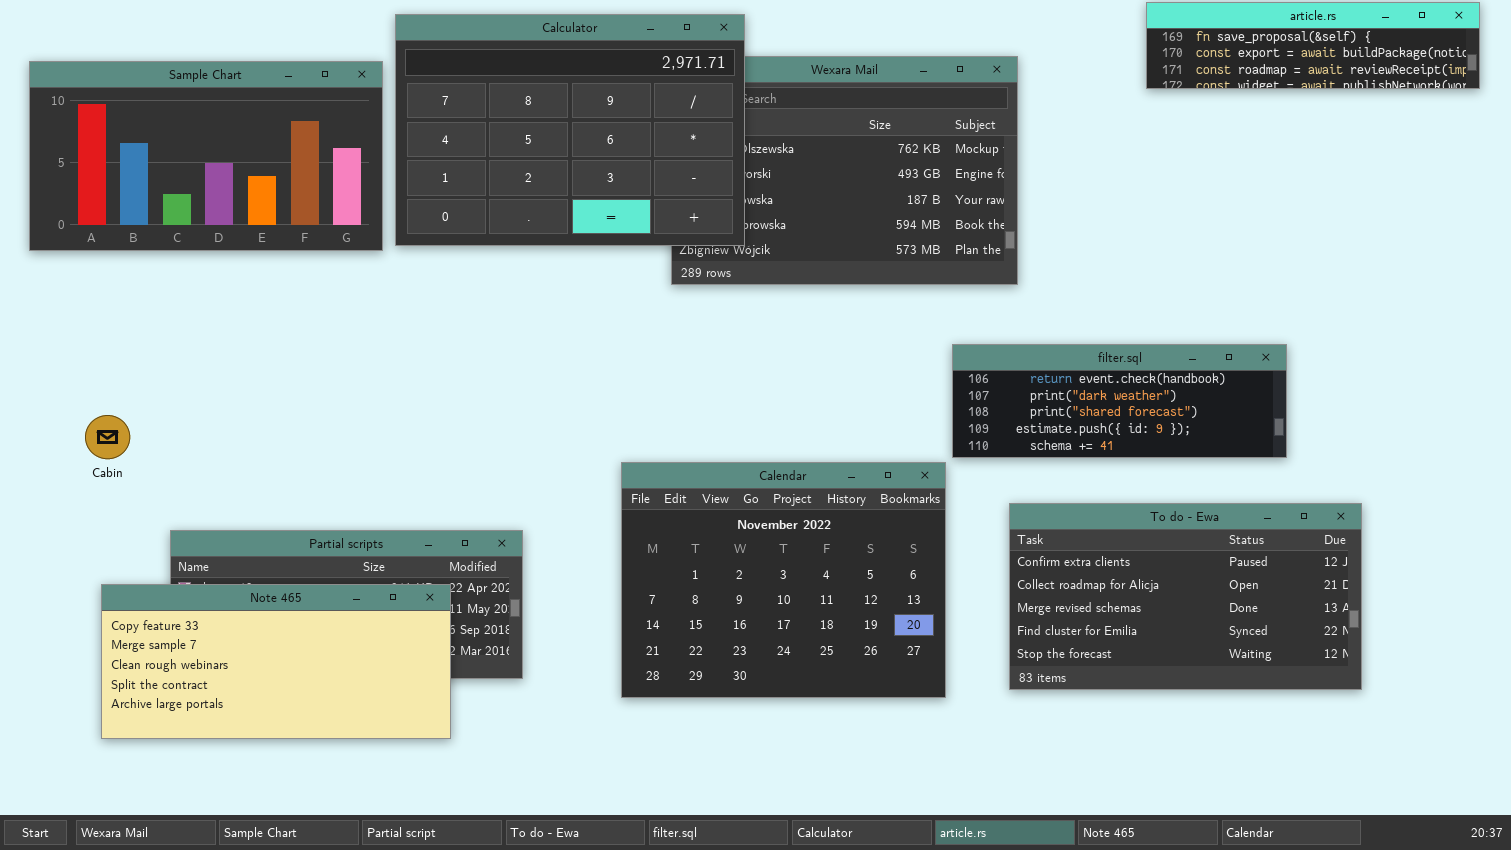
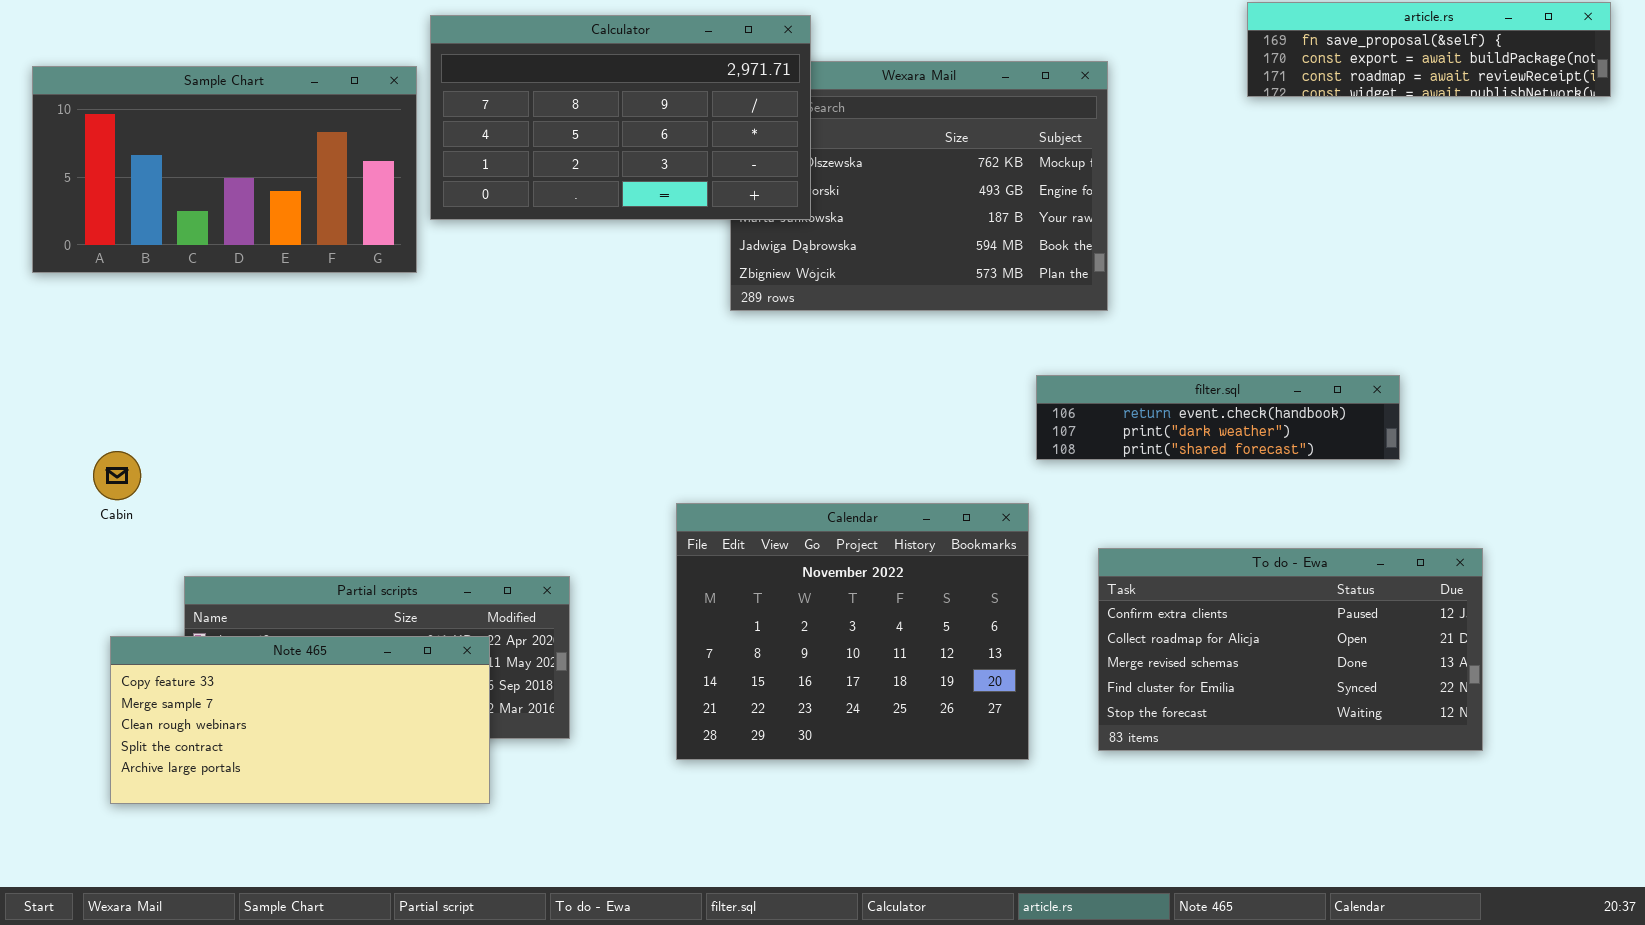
Calculator: [395,14,745,246] -> [430,15,811,220], resized
filter.sql: [952,344,1287,458] -> [1036,375,1400,460], resized

